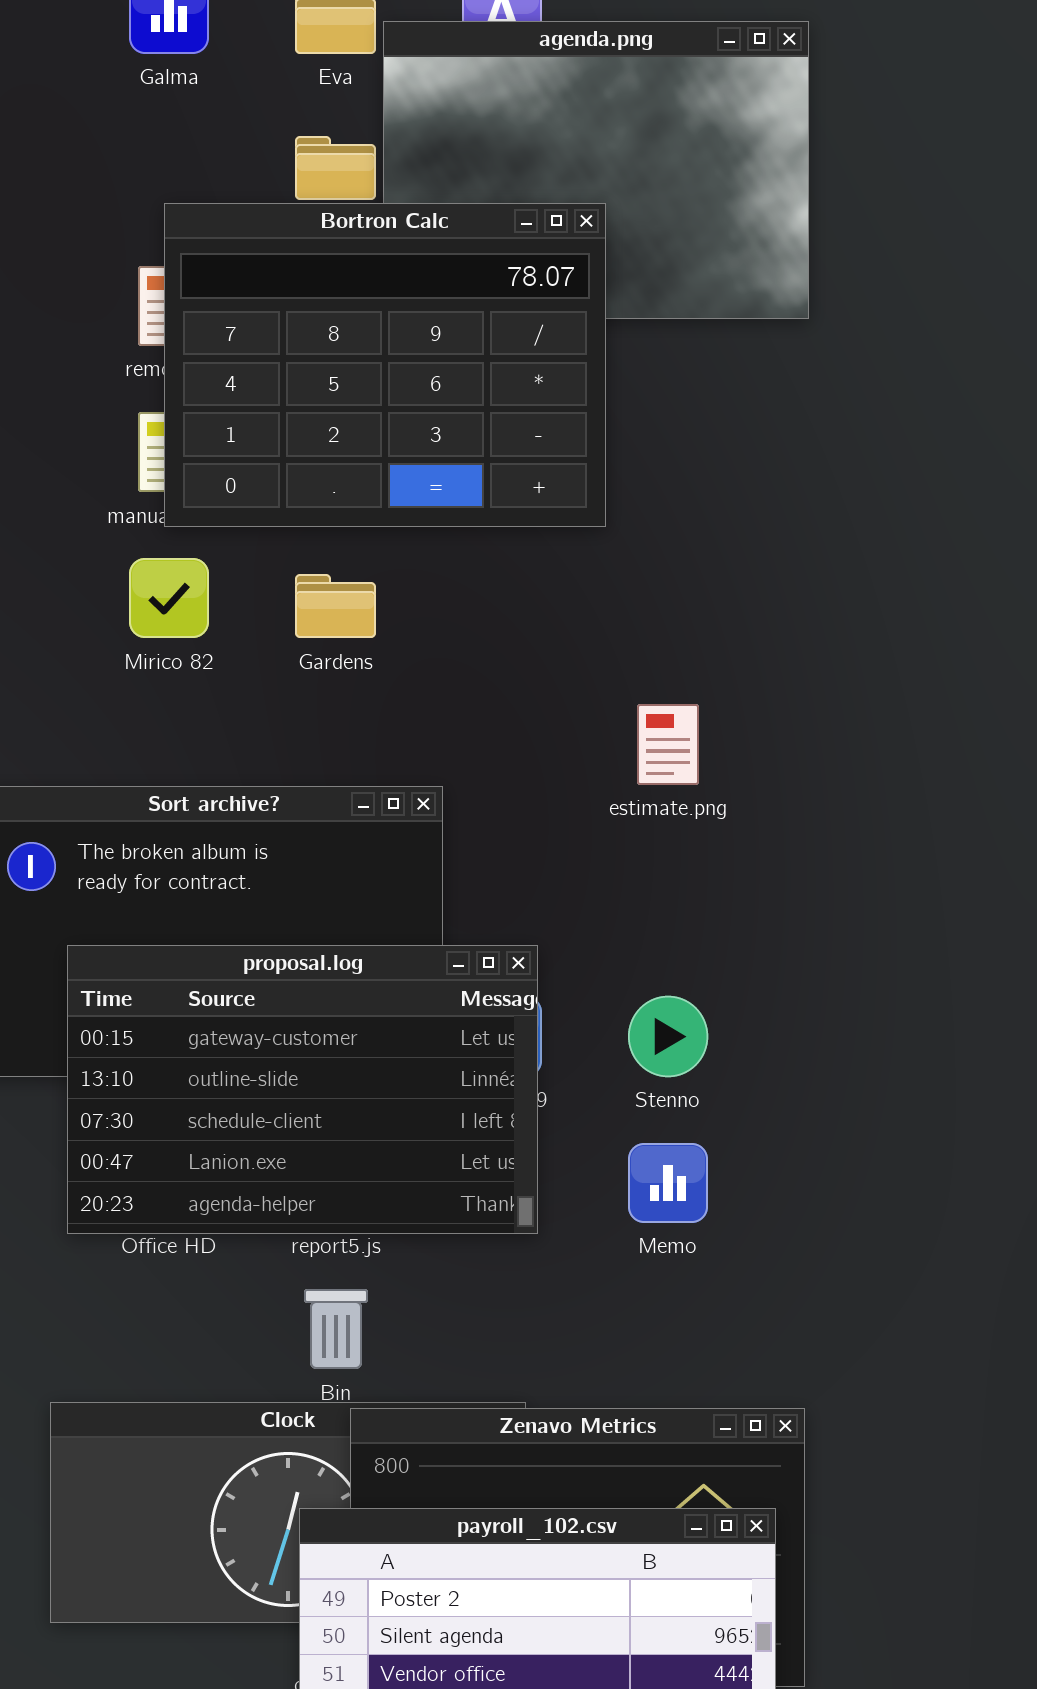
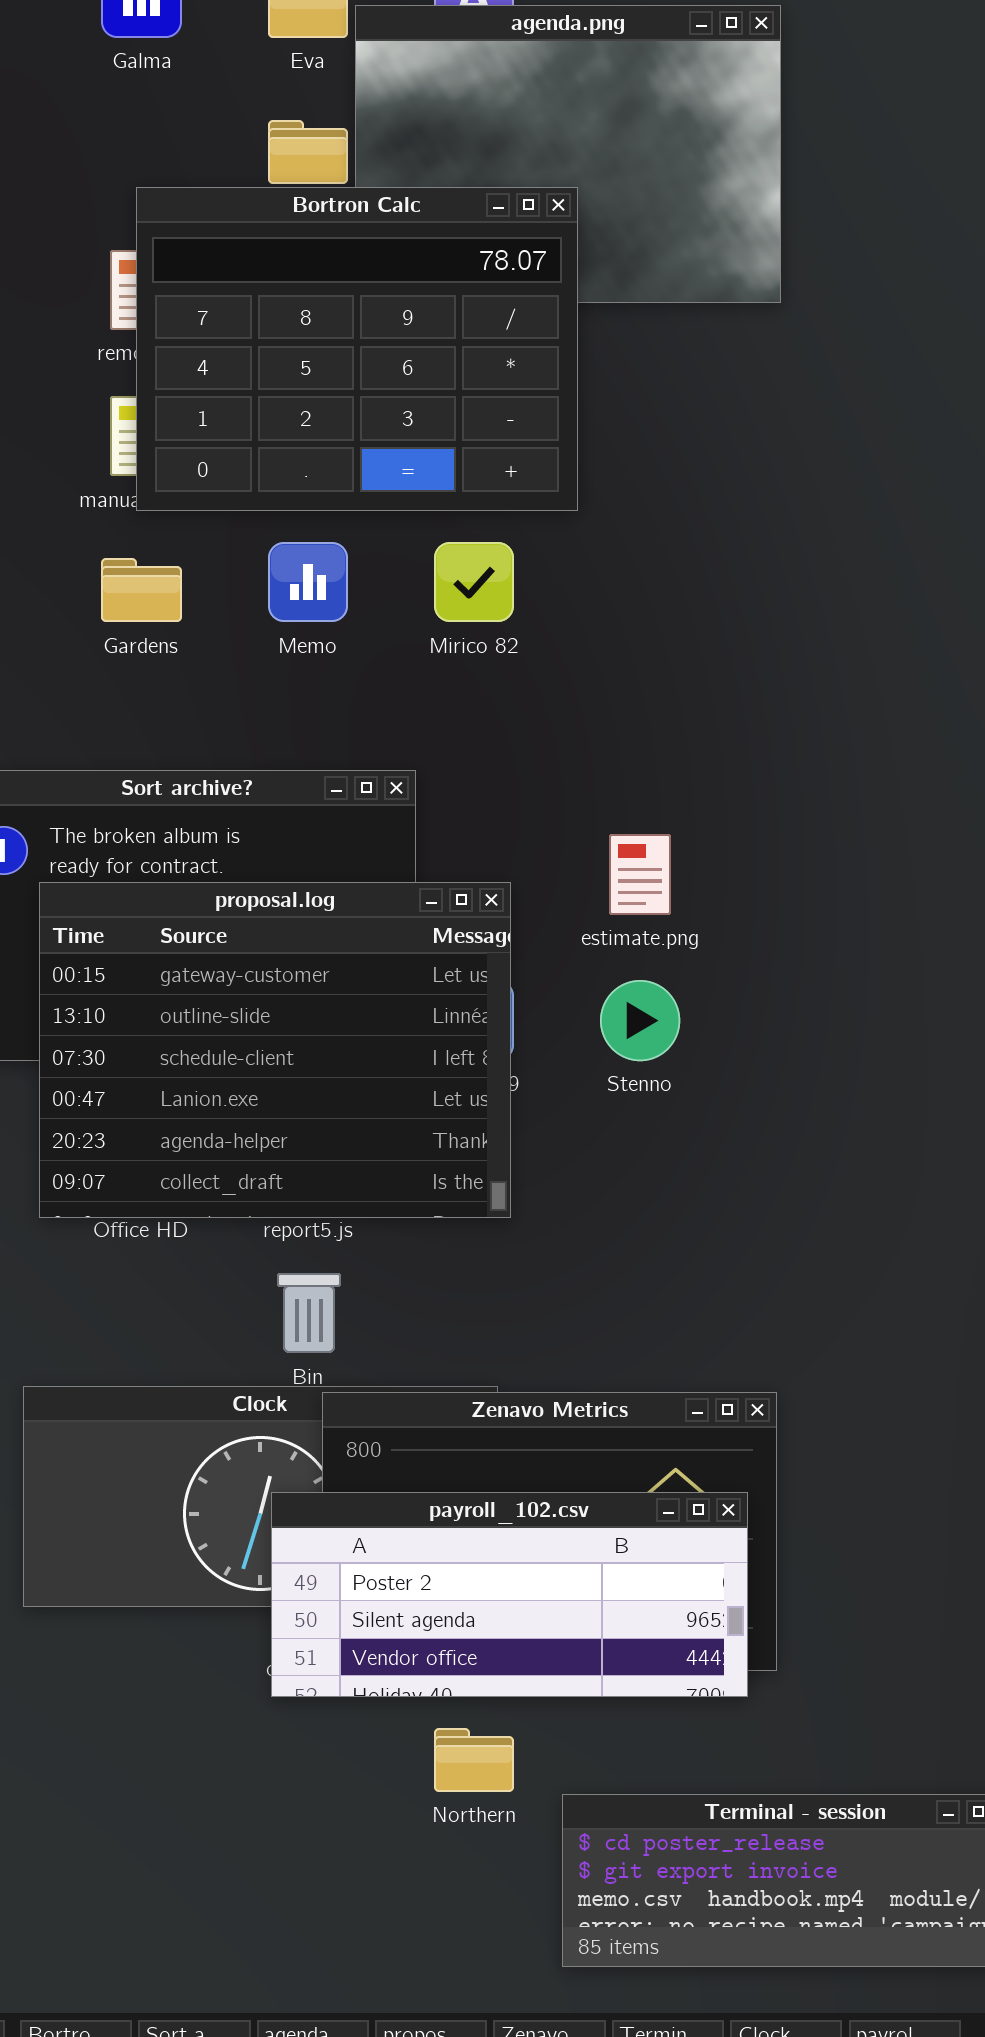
Mirico 82: [129,558,209,638] -> [434,542,514,622], moved
Gardens: [295,574,376,638] -> [101,558,182,622], moved
estimate.png: [637,704,699,785] -> [609,834,671,915], moved
proposal.log: [67,945,538,1234] -> [39,882,511,1218], resized
Memo: [628,1143,708,1223] -> [268,542,348,622], moved

